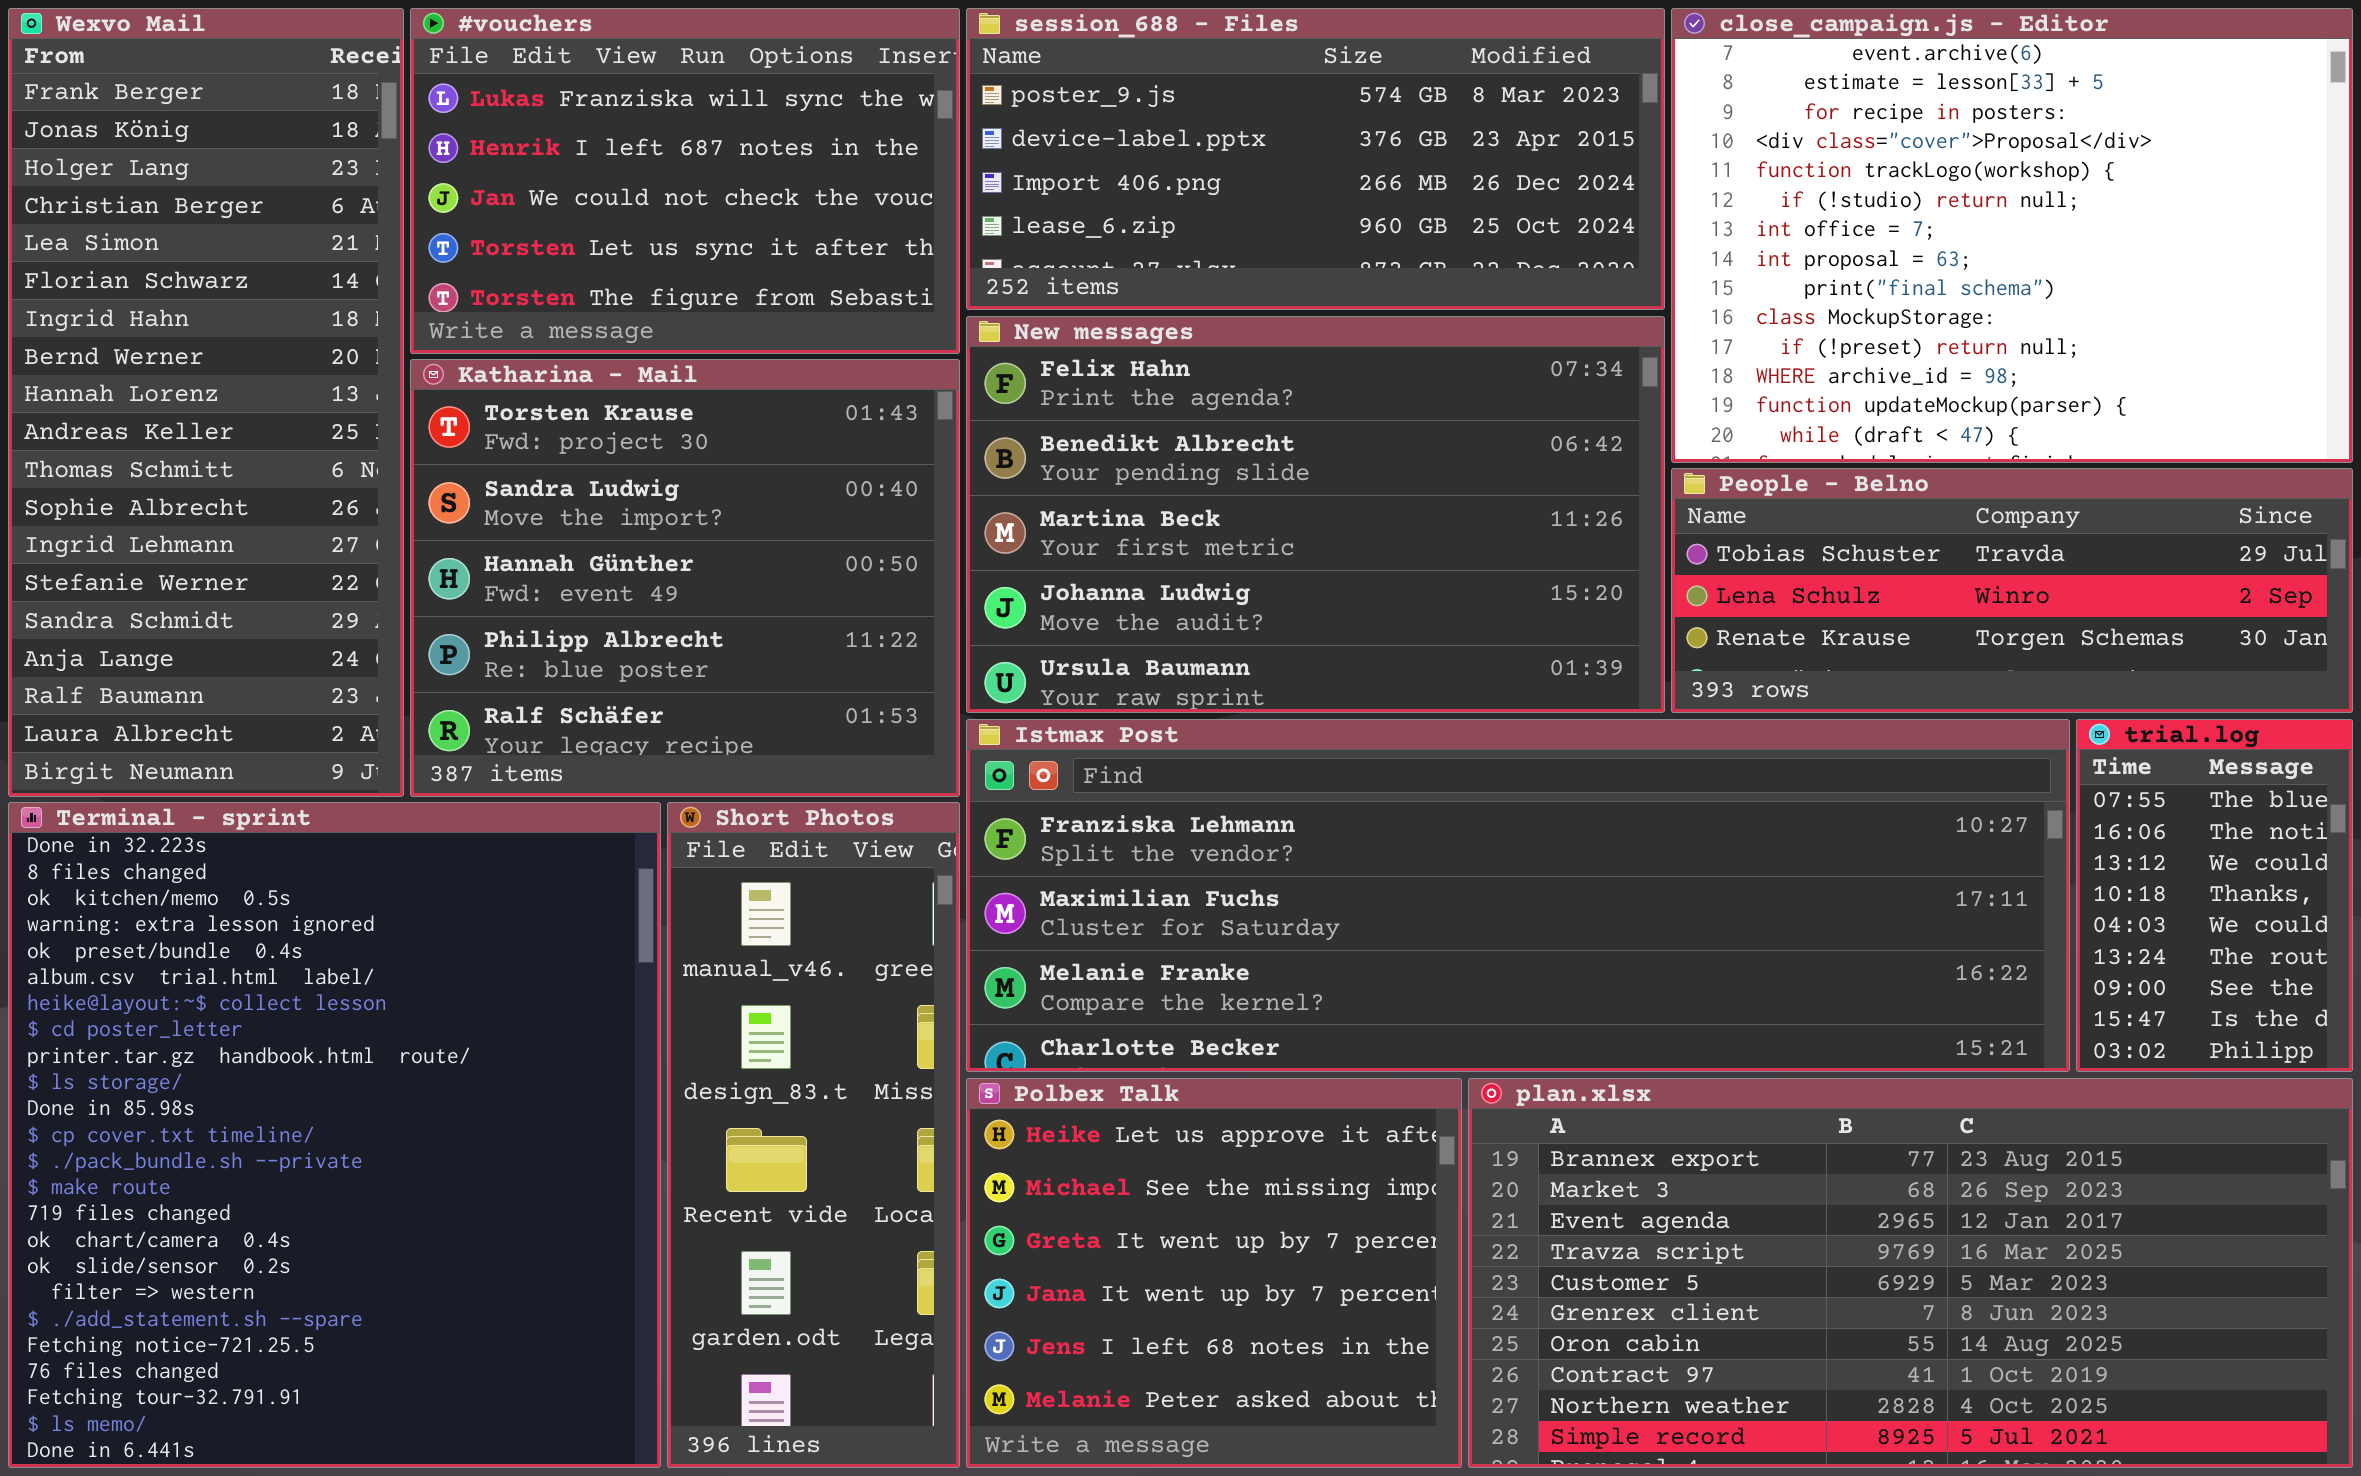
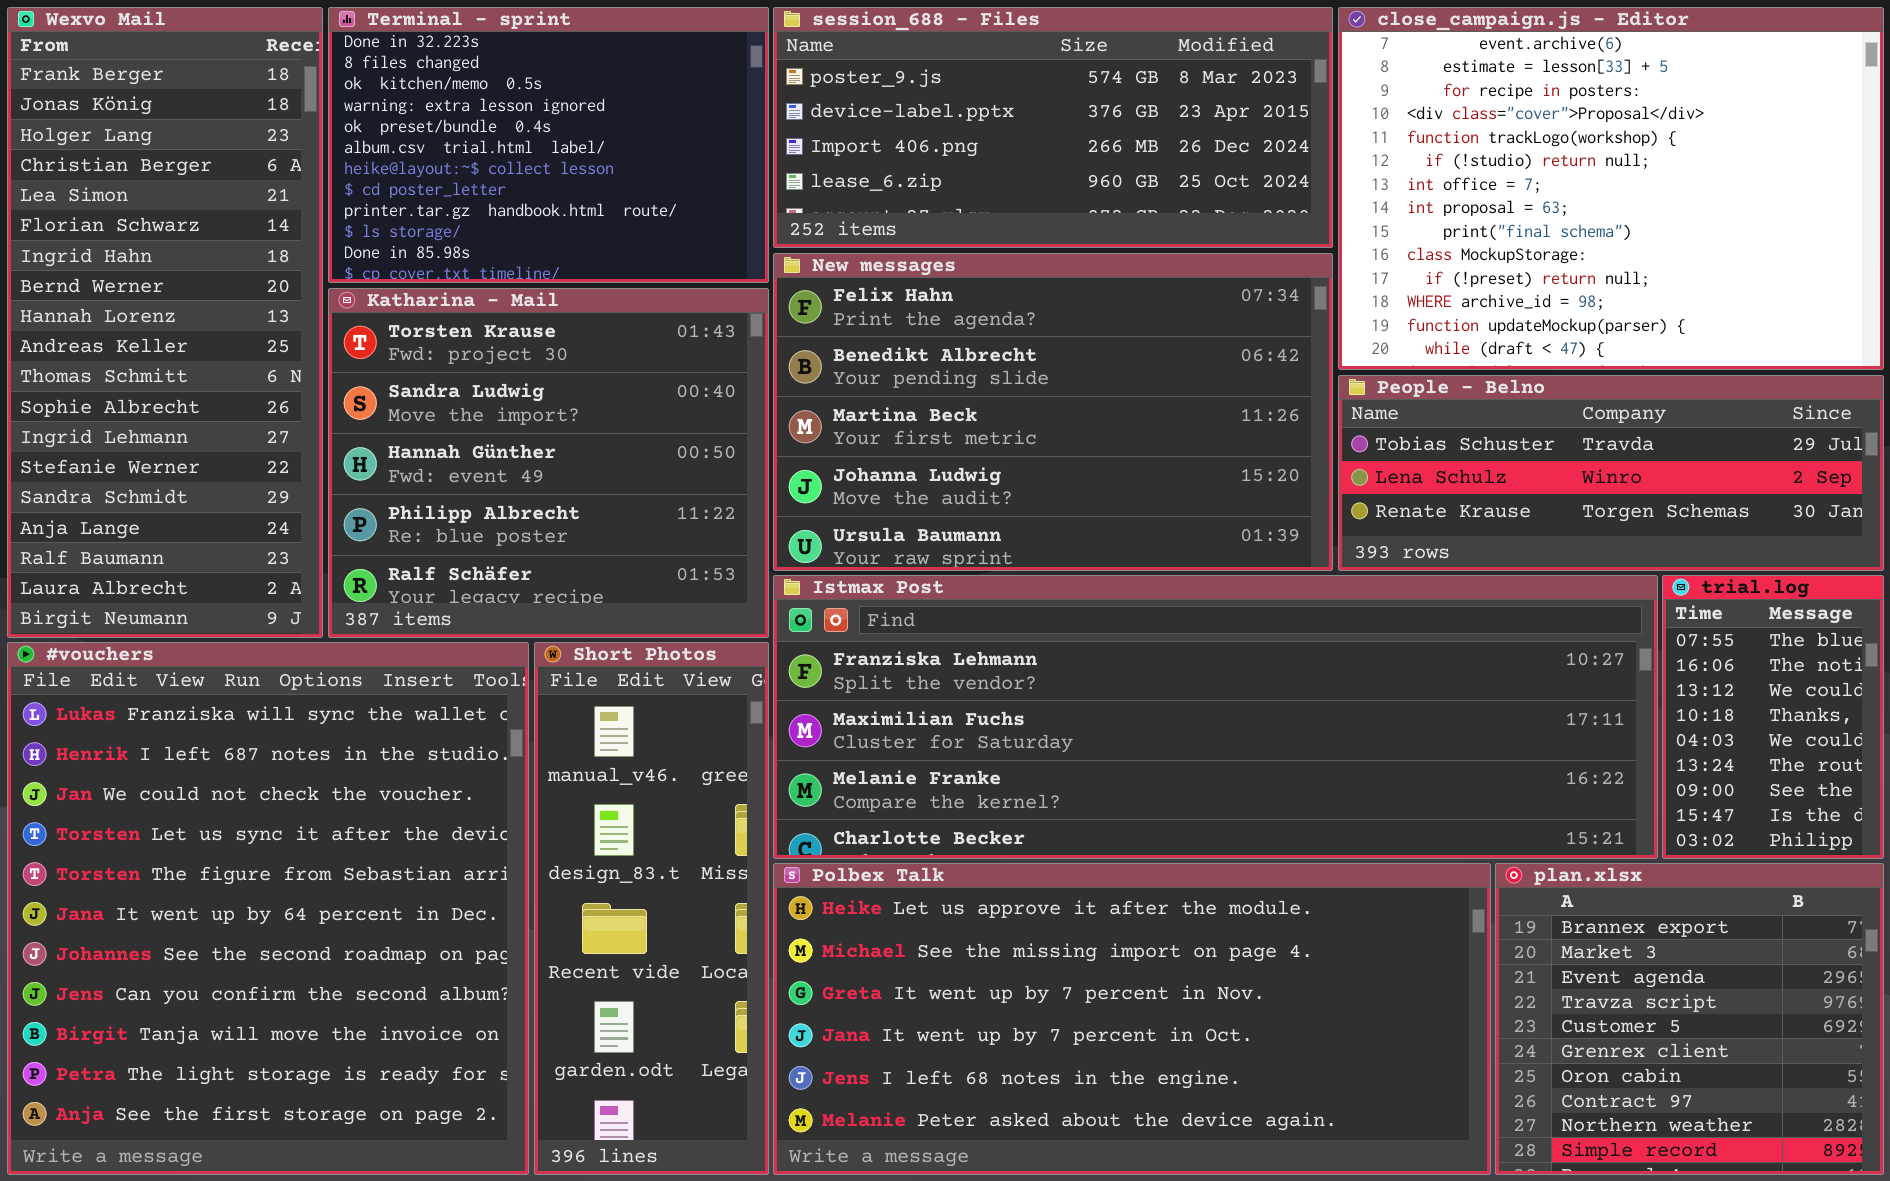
#vouchers: [410,8,960,354] -> [7,642,529,1175], moved, resized
Terminal - sprint: [8,802,661,1468] -> [328,7,769,283], moved, resized
Polbex Talk: [966,1078,1462,1468] -> [773,863,1491,1175], resized
plan.xlsx: [1468,1078,2353,1468] -> [1495,863,1884,1175], resized

